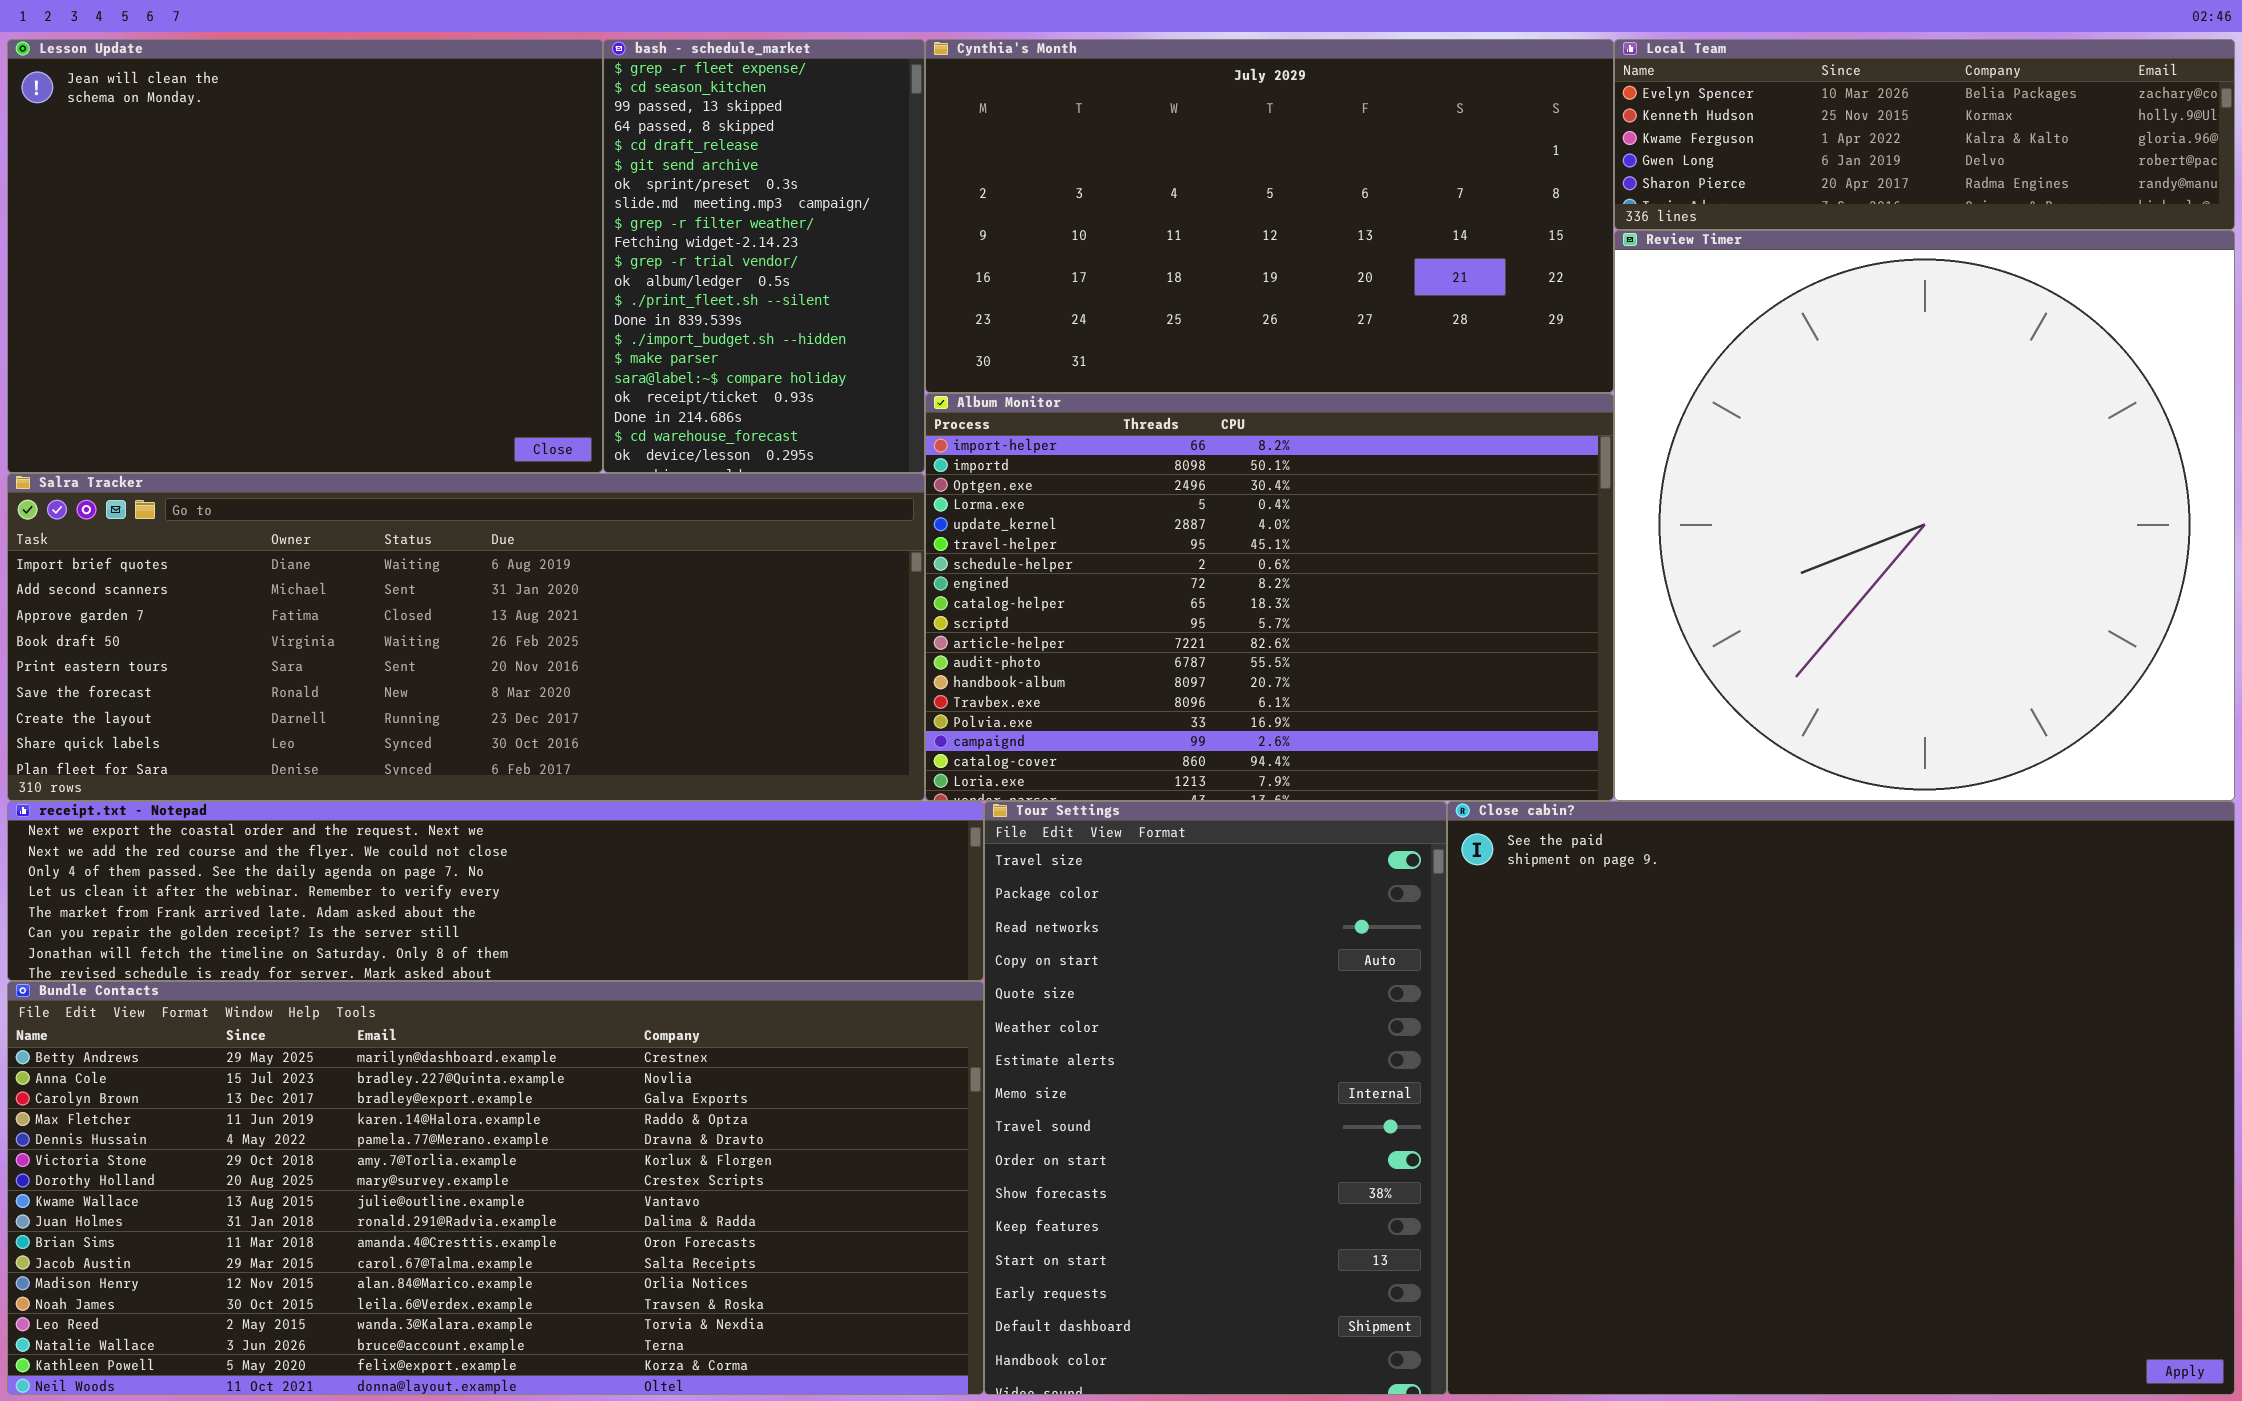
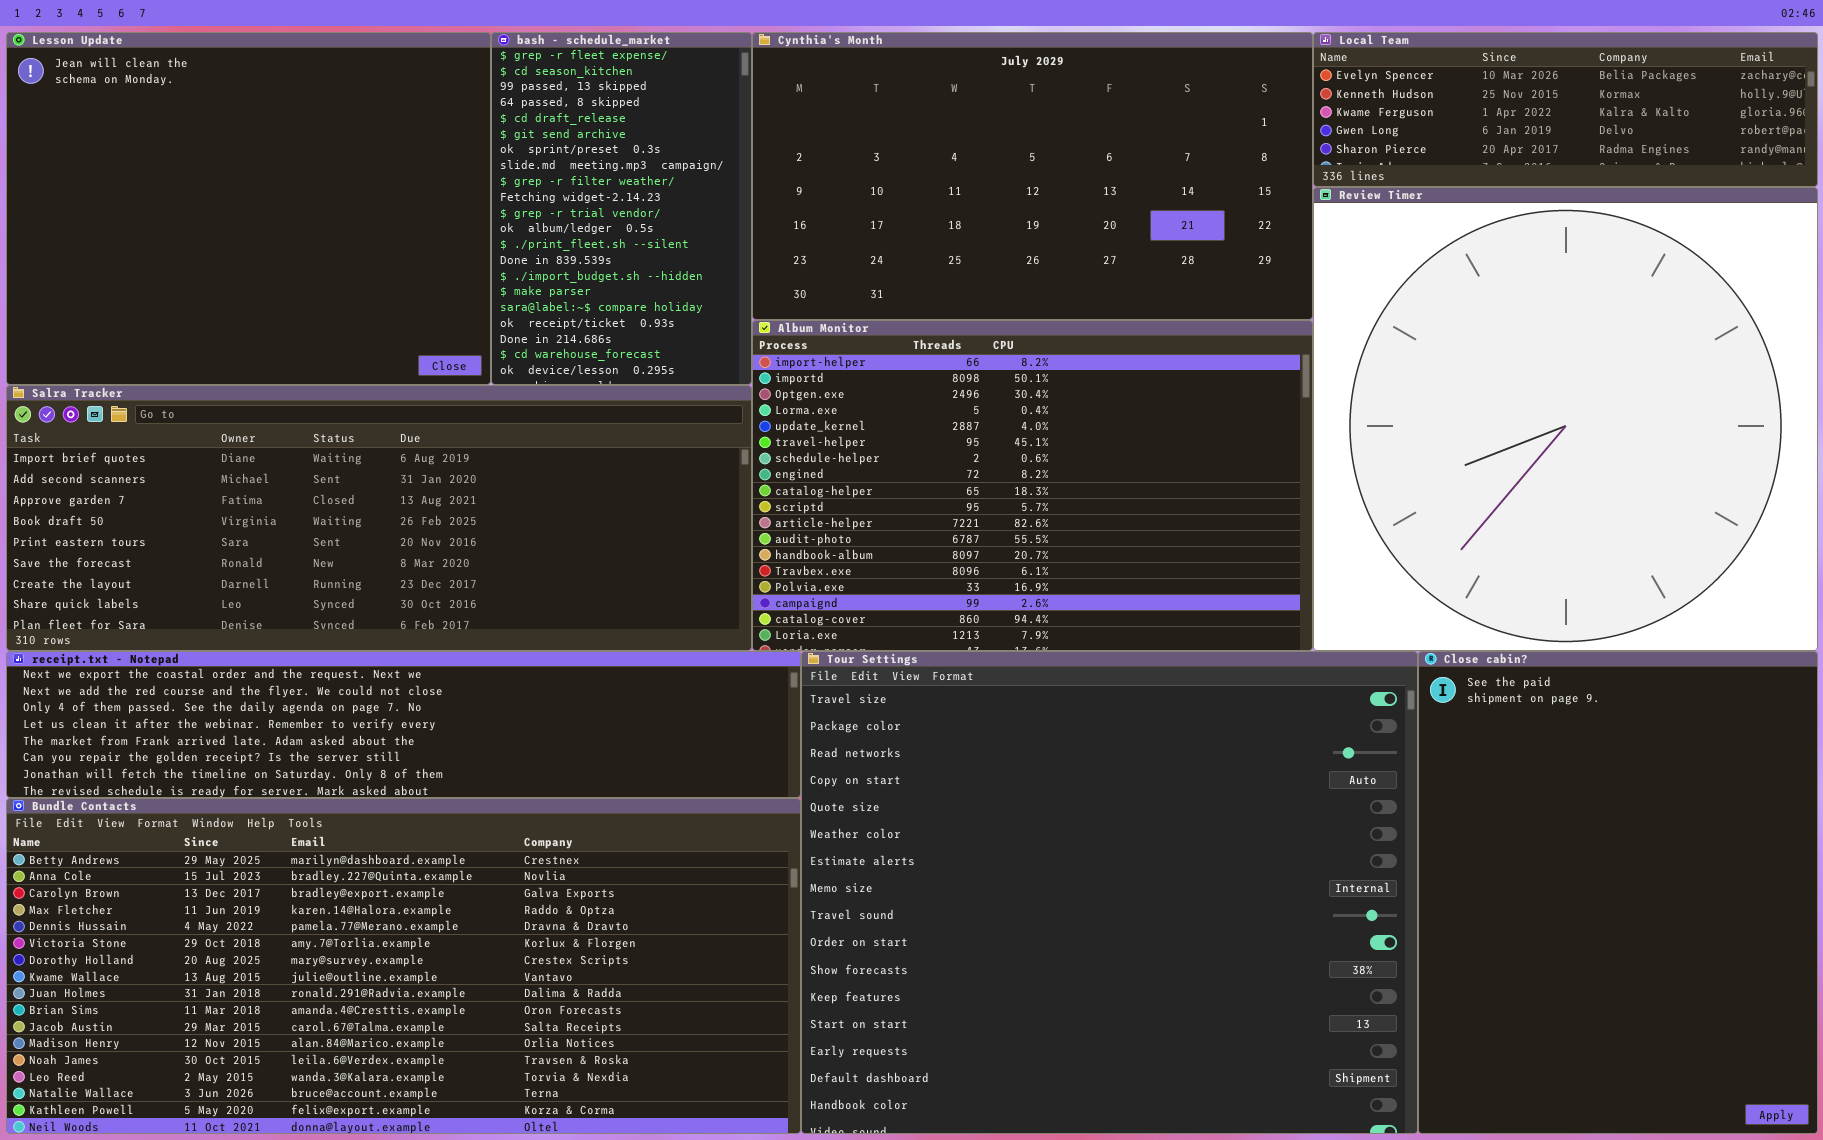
Tour Settings: [984,801,1447,1395] -> [801,651,1418,1134], resized
Close cabin?: [1447,801,2235,1395] -> [1418,651,1818,1134], resized

